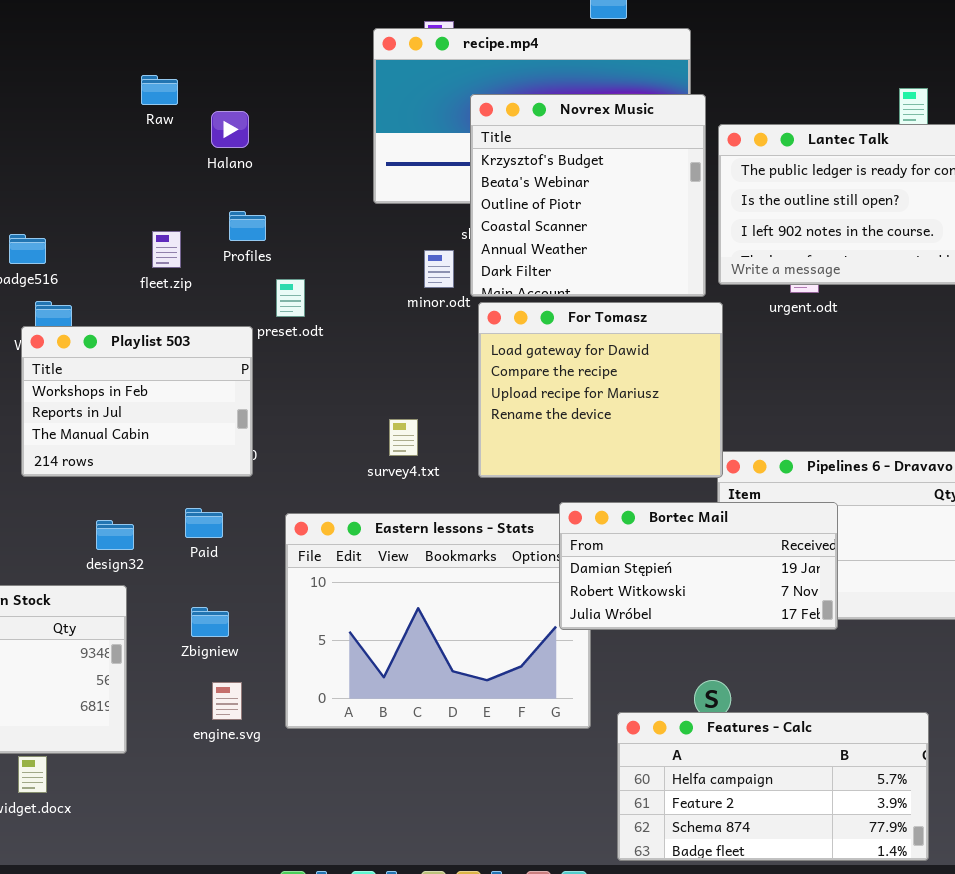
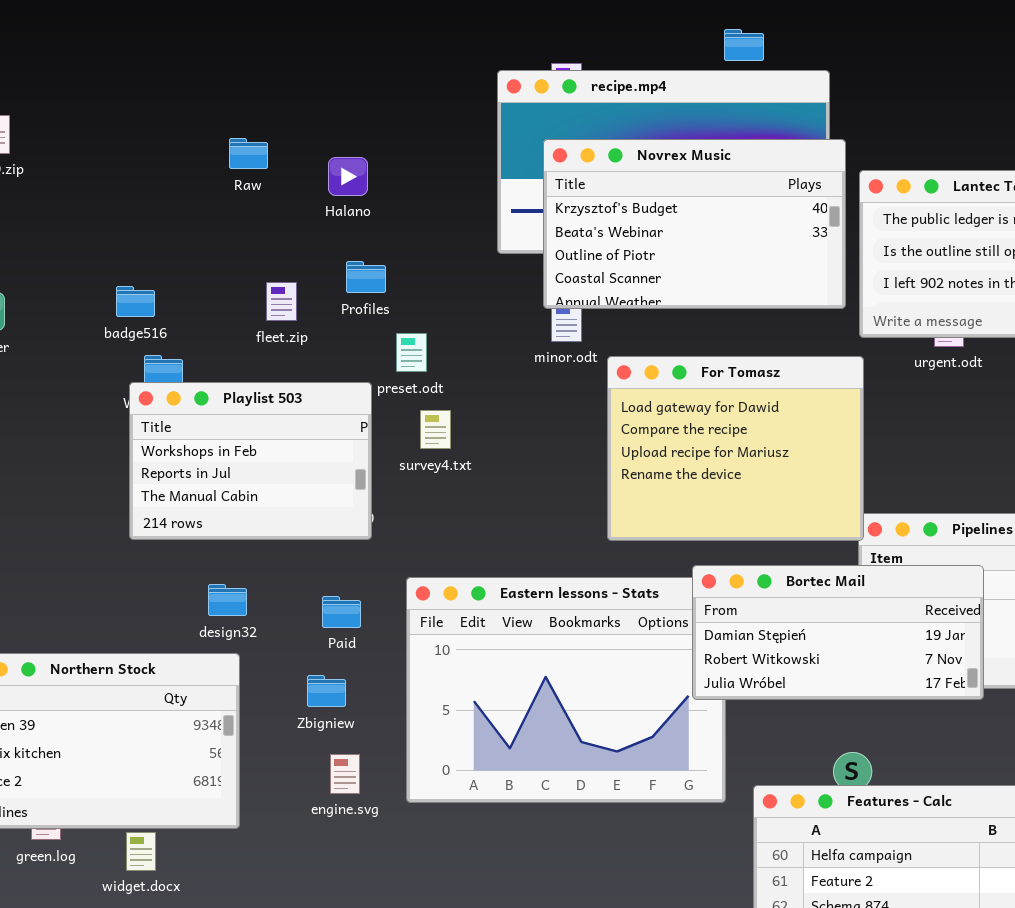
Raw: [141,75,178,105] -> [229,138,268,169], moved
Novrex Music: [470,94,706,297] -> [543,139,846,309], resized
survey4.txt: [389,419,418,456] -> [420,410,451,449], moved
Paid: [185,508,223,538] -> [322,596,361,628], moved

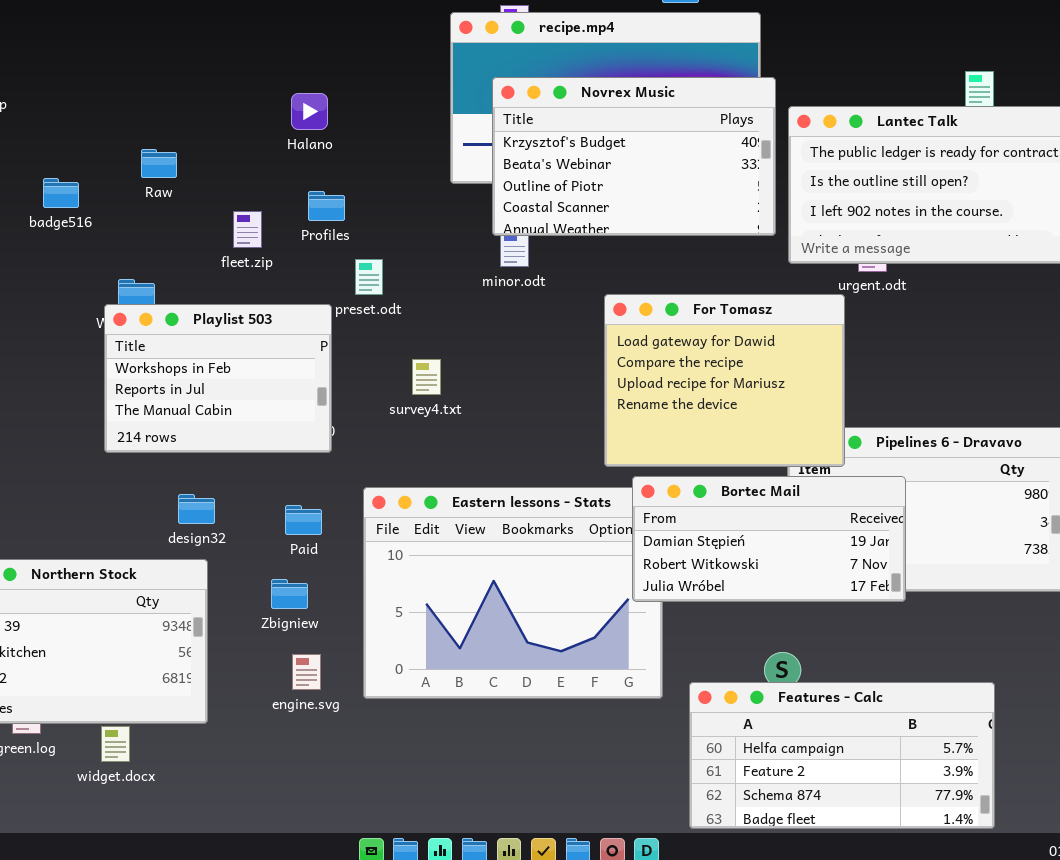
Raw: [229,138,268,169] -> [141,149,177,178], moved
badge516: [116,286,155,317] -> [43,178,79,208], moved
For Tomasz: [607,356,864,541] -> [604,294,845,467], moved
survey4.txt: [420,410,451,449] -> [412,359,441,395], moved

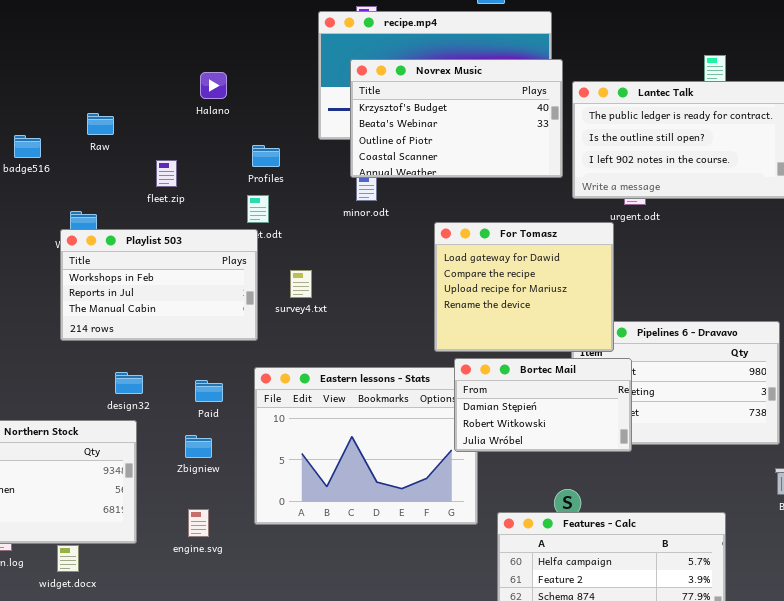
Profiles: [308,191,345,221] -> [252,145,280,167], moved
Playlist 503: [104,304,332,453] -> [60,229,258,341], resized
Bortec Mail: [632,476,906,602] -> [454,358,632,452], resized
engine.svg: [292,654,321,690] -> [188,509,209,537], moved

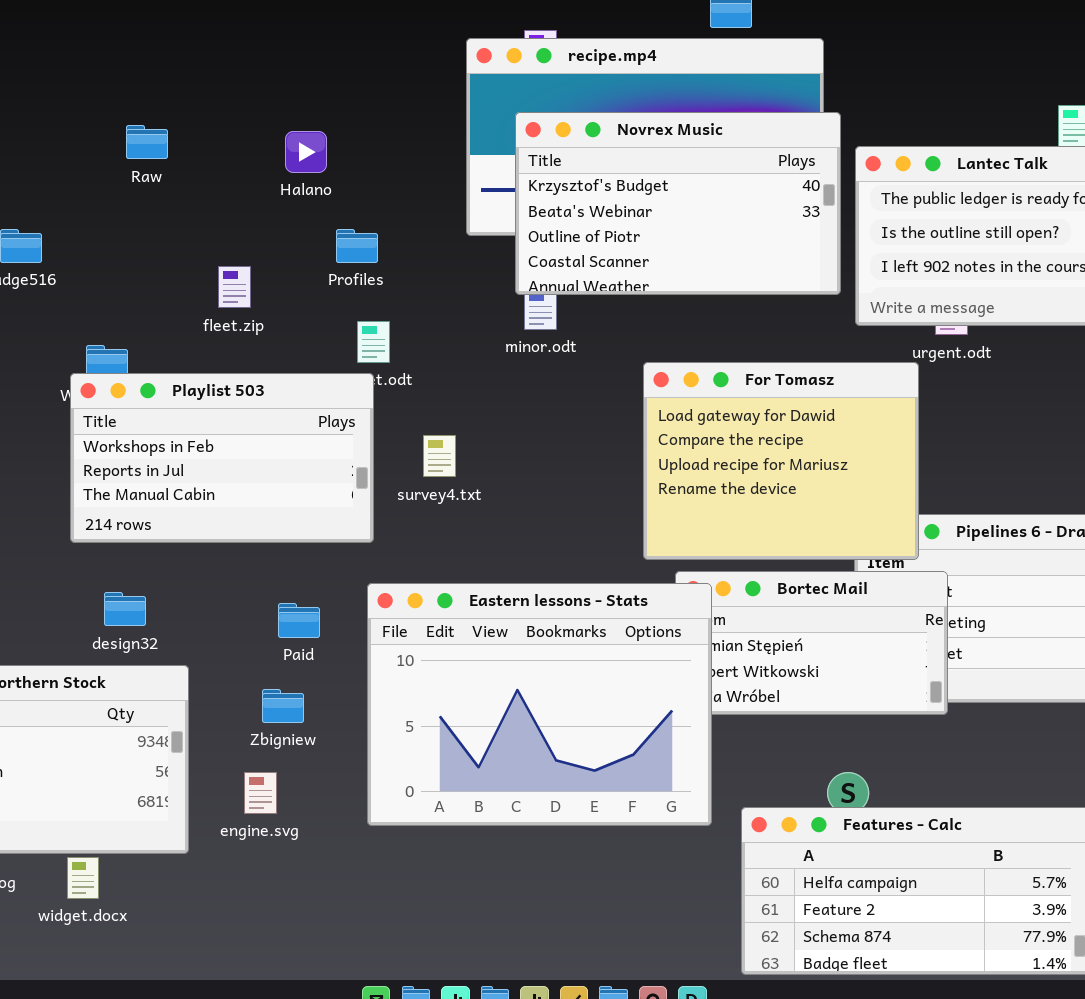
Raw: [87,113,114,135] -> [126,125,168,159], moved
Profiles: [252,145,280,167] -> [336,229,378,263], moved
Eastern lessons - Stats: [254,367,478,525] -> [367,583,712,826], raised
design32: [115,372,143,394] -> [104,592,146,626], moved
engine.svg: [188,509,209,537] -> [244,772,277,814], moved

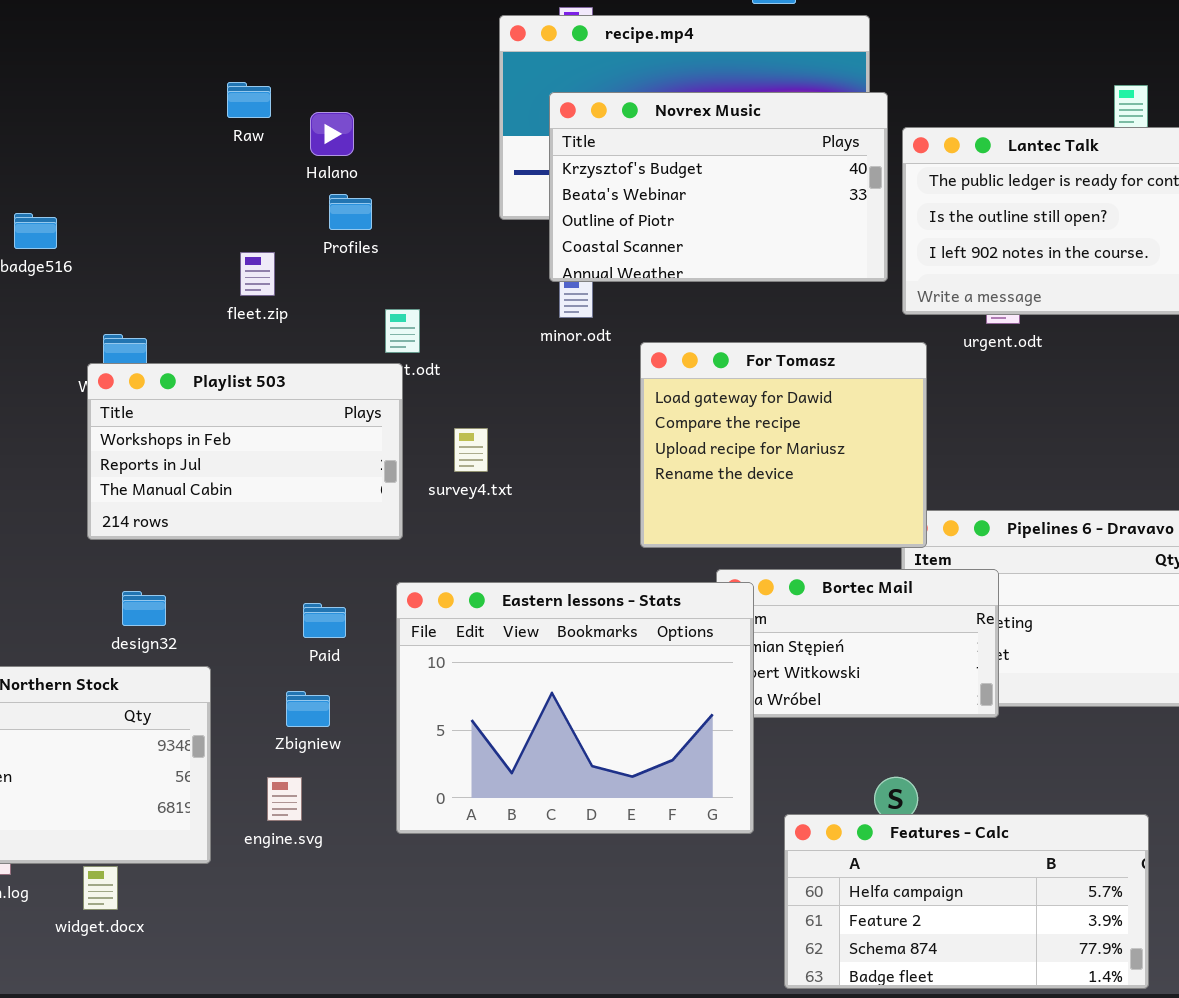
Raw: [126,125,168,159] -> [227,82,271,118], moved
Profiles: [336,229,378,263] -> [329,194,372,230], moved
For Tomasz: [643,362,919,560] -> [640,342,927,548], moved

